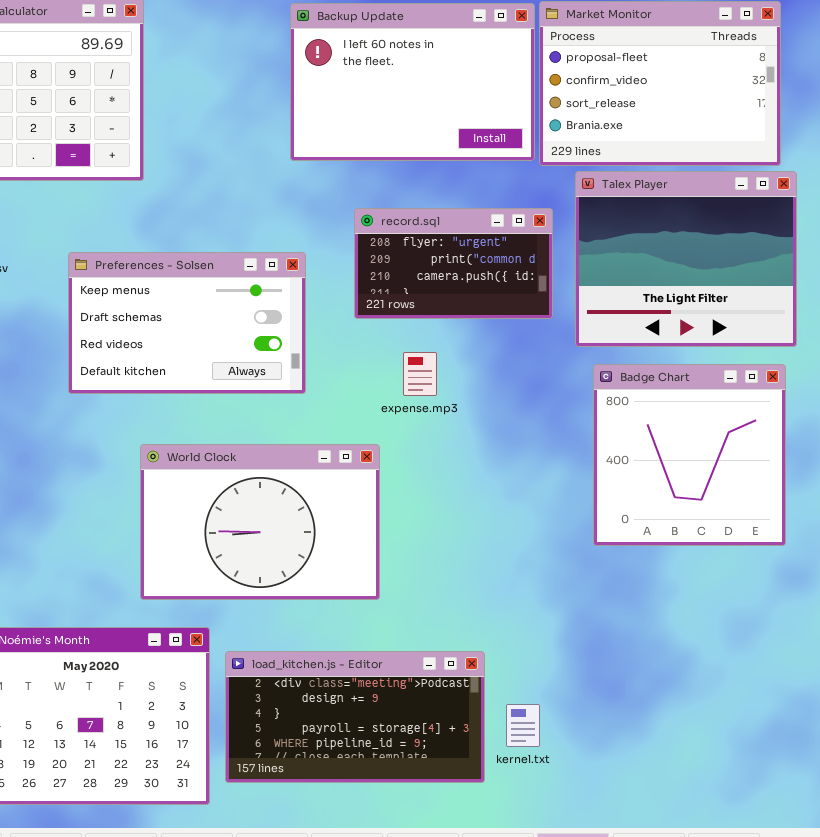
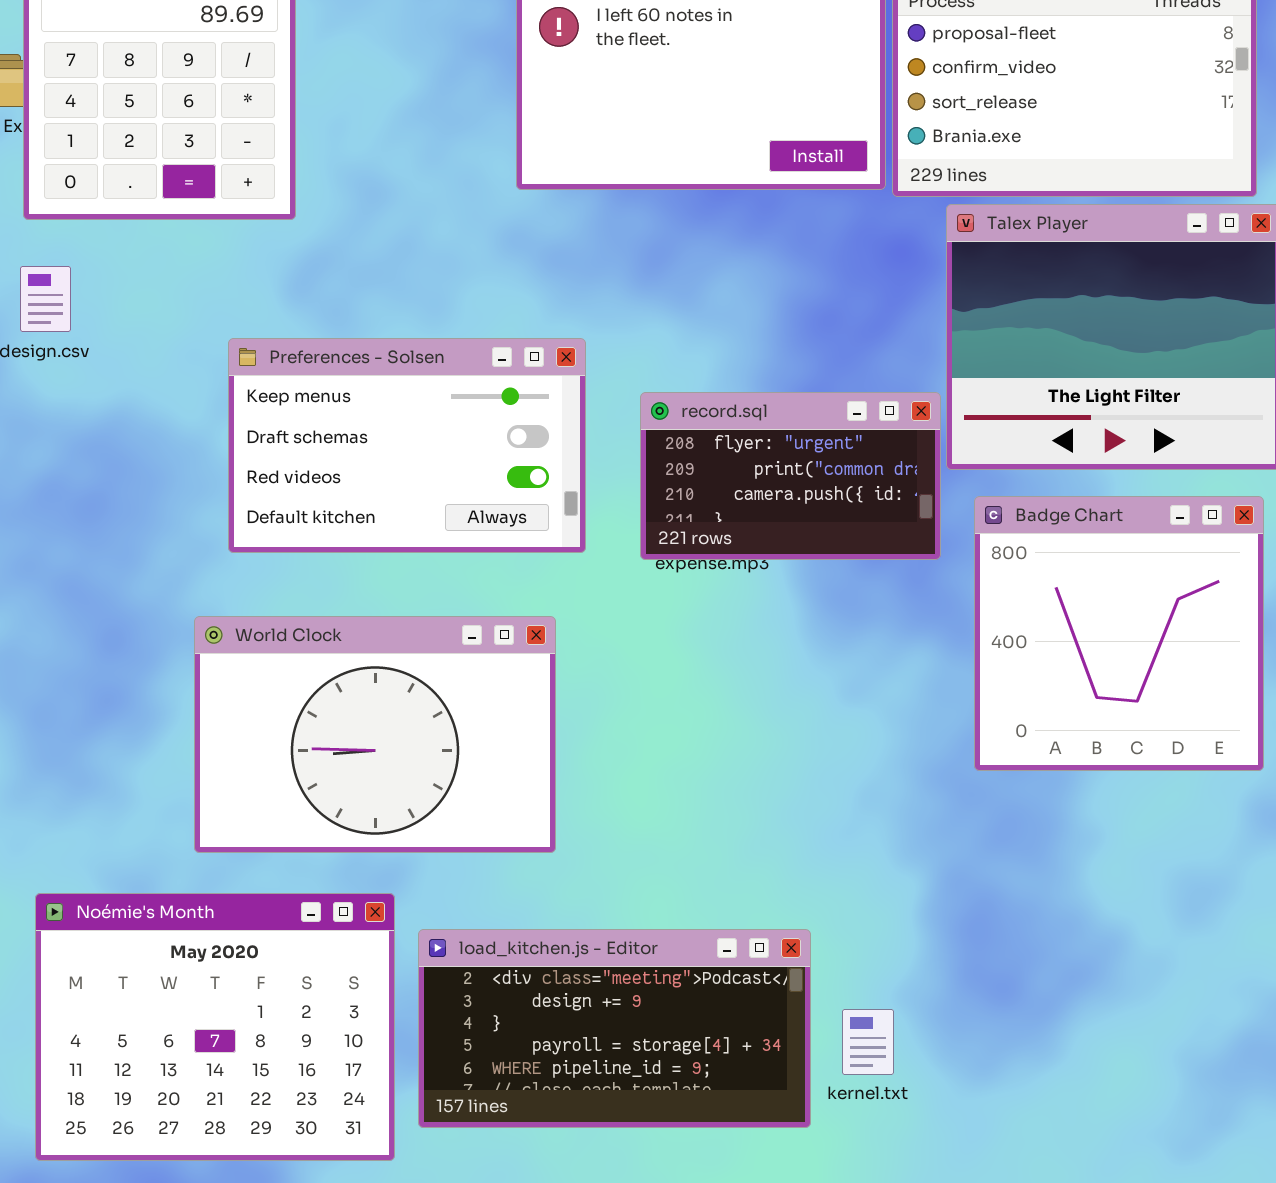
record.sql: [354,208,553,319] -> [640,392,941,560], moved
Preferences - Solsen: [68,252,306,394] -> [228,338,586,553], moved
World Clock: [140,444,380,600] -> [194,616,556,853], moved

